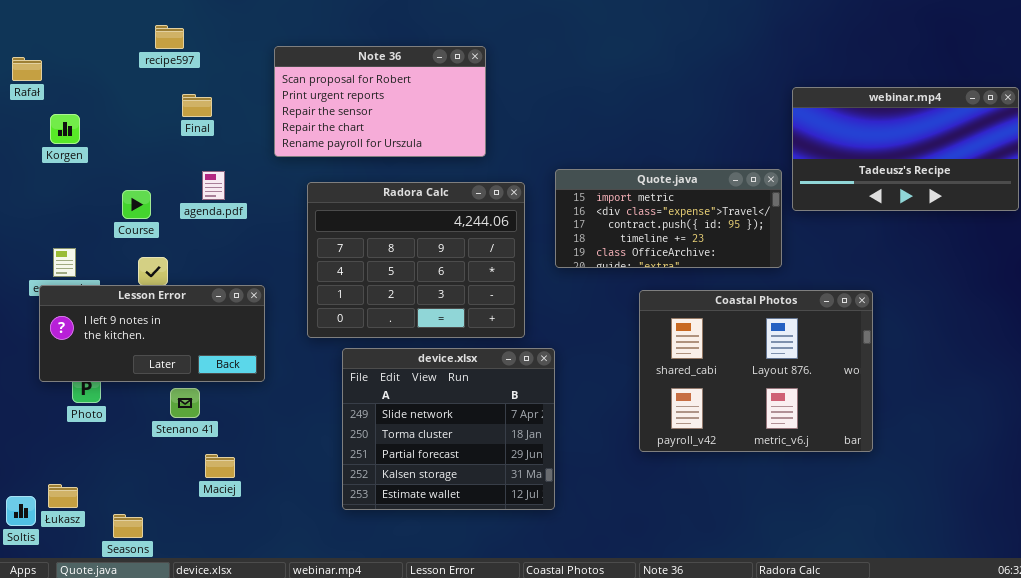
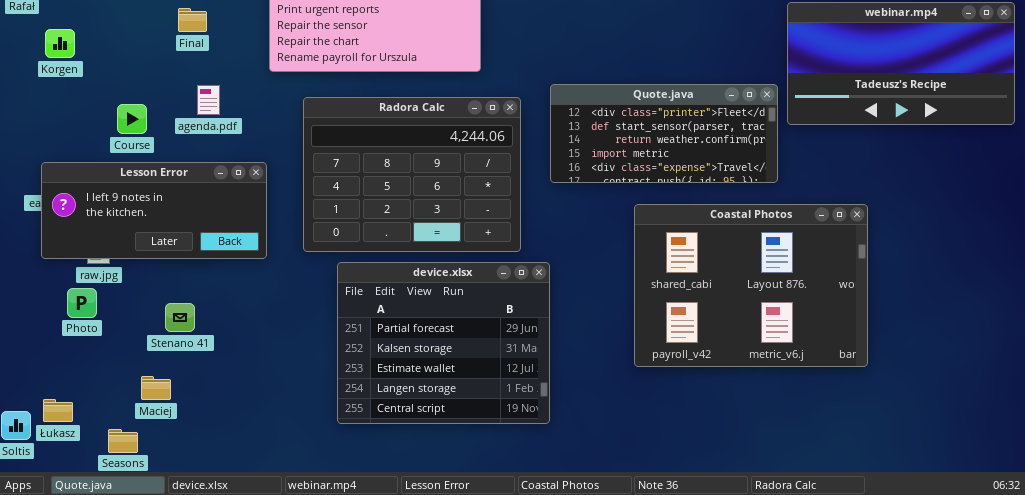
Quote.java: [555,169,782,268] -> [550,84,778,183], scrolled up 3 rows
Lesson Error: [39,285,265,382] -> [41,162,267,259], moved
device.xlsx: [342,348,555,510] -> [337,262,550,424], scrolled down 2 rows
Maciej: [205,454,235,478] -> [141,376,171,400], moved

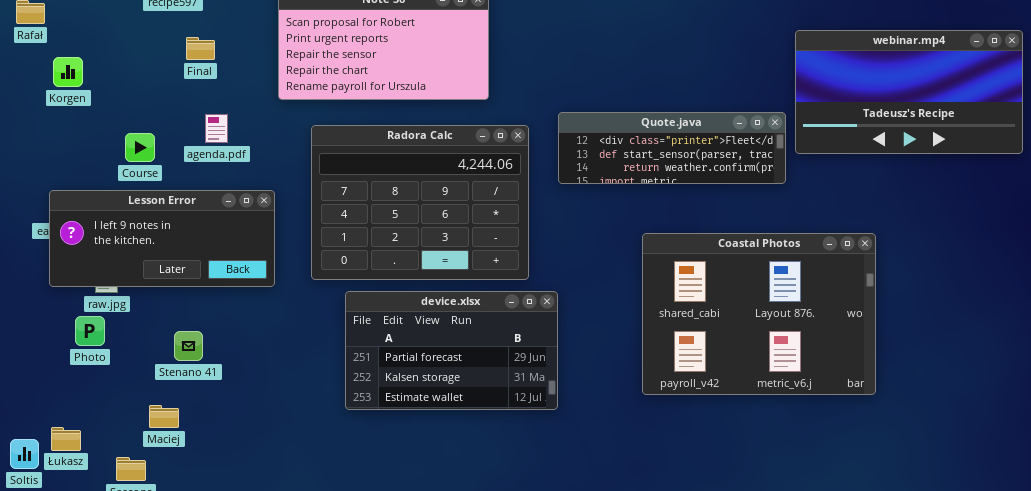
Quote.java: [550,84,778,183] -> [558,112,786,184], resized
device.xlsx: [337,262,550,424] -> [345,291,558,410], resized

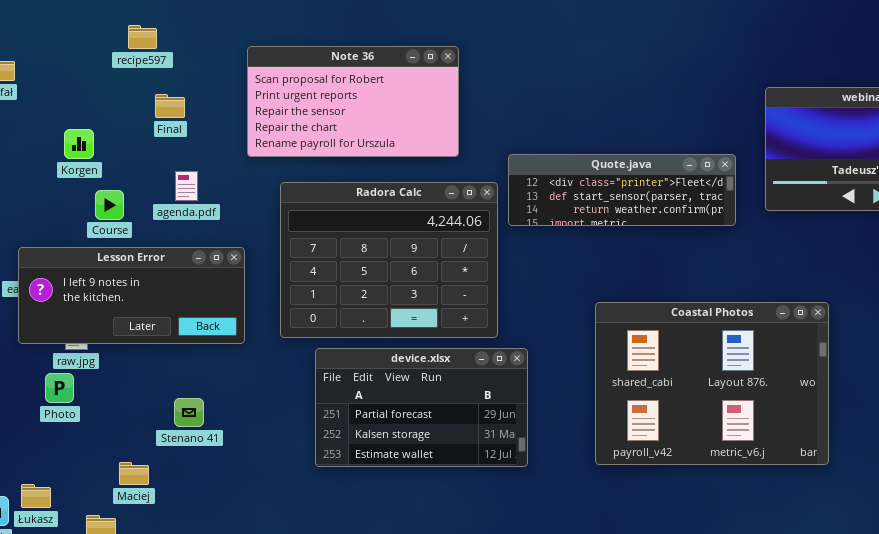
Korgen: [53,57,83,87] -> [64,129,94,159], moved
Quote.java: [558,112,786,184] -> [508,154,736,226], moved
Coastal Photos: [642,233,876,395] -> [595,302,829,465], moved
Stenano 41: [174,331,203,361] -> [174,398,204,427], moved

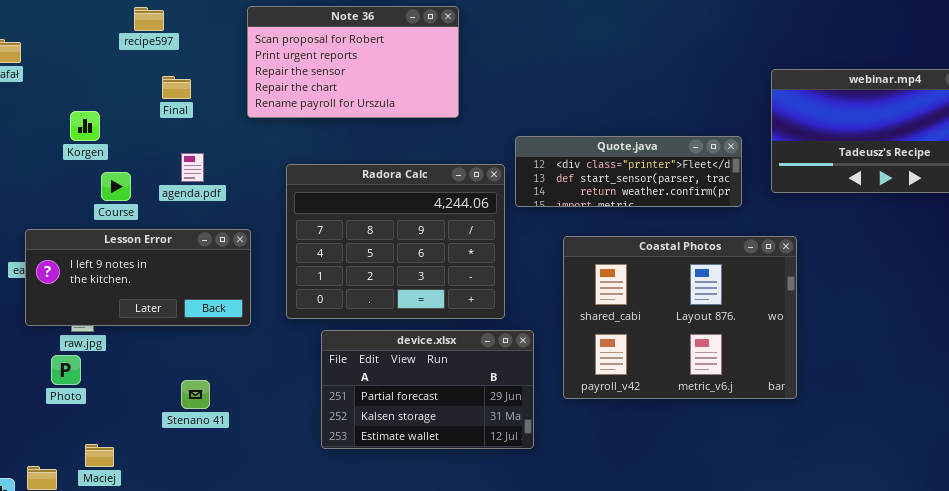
Note 36: [247,46,459,157] -> [247,6,459,118], moved
Coastal Photos: [595,302,829,465] -> [563,236,797,399], moved
Maciej: [119,462,149,485] -> [85,444,114,467], moved

